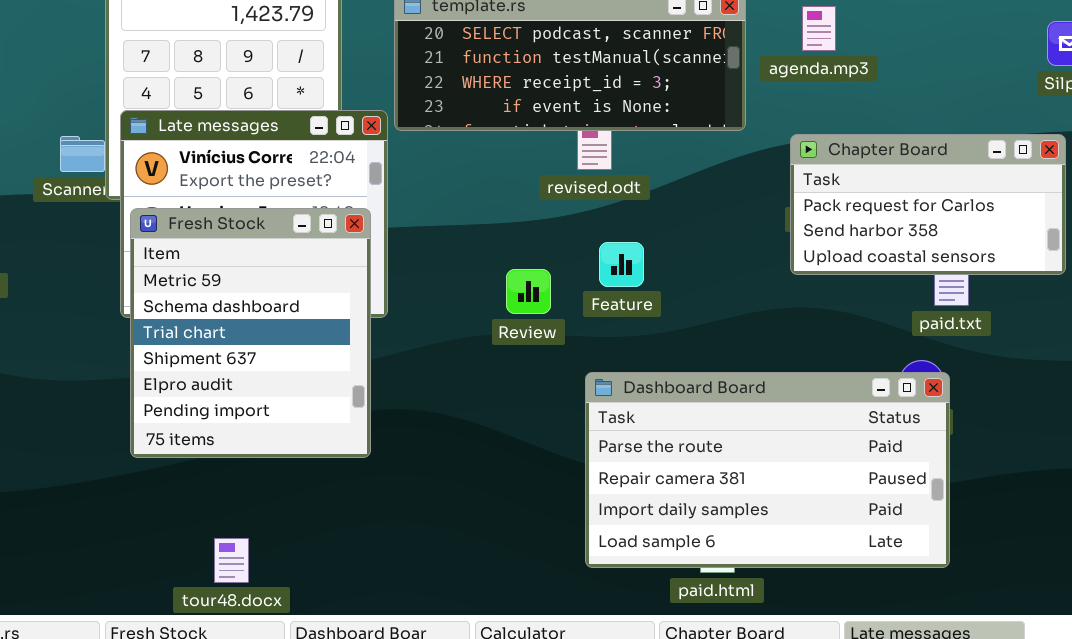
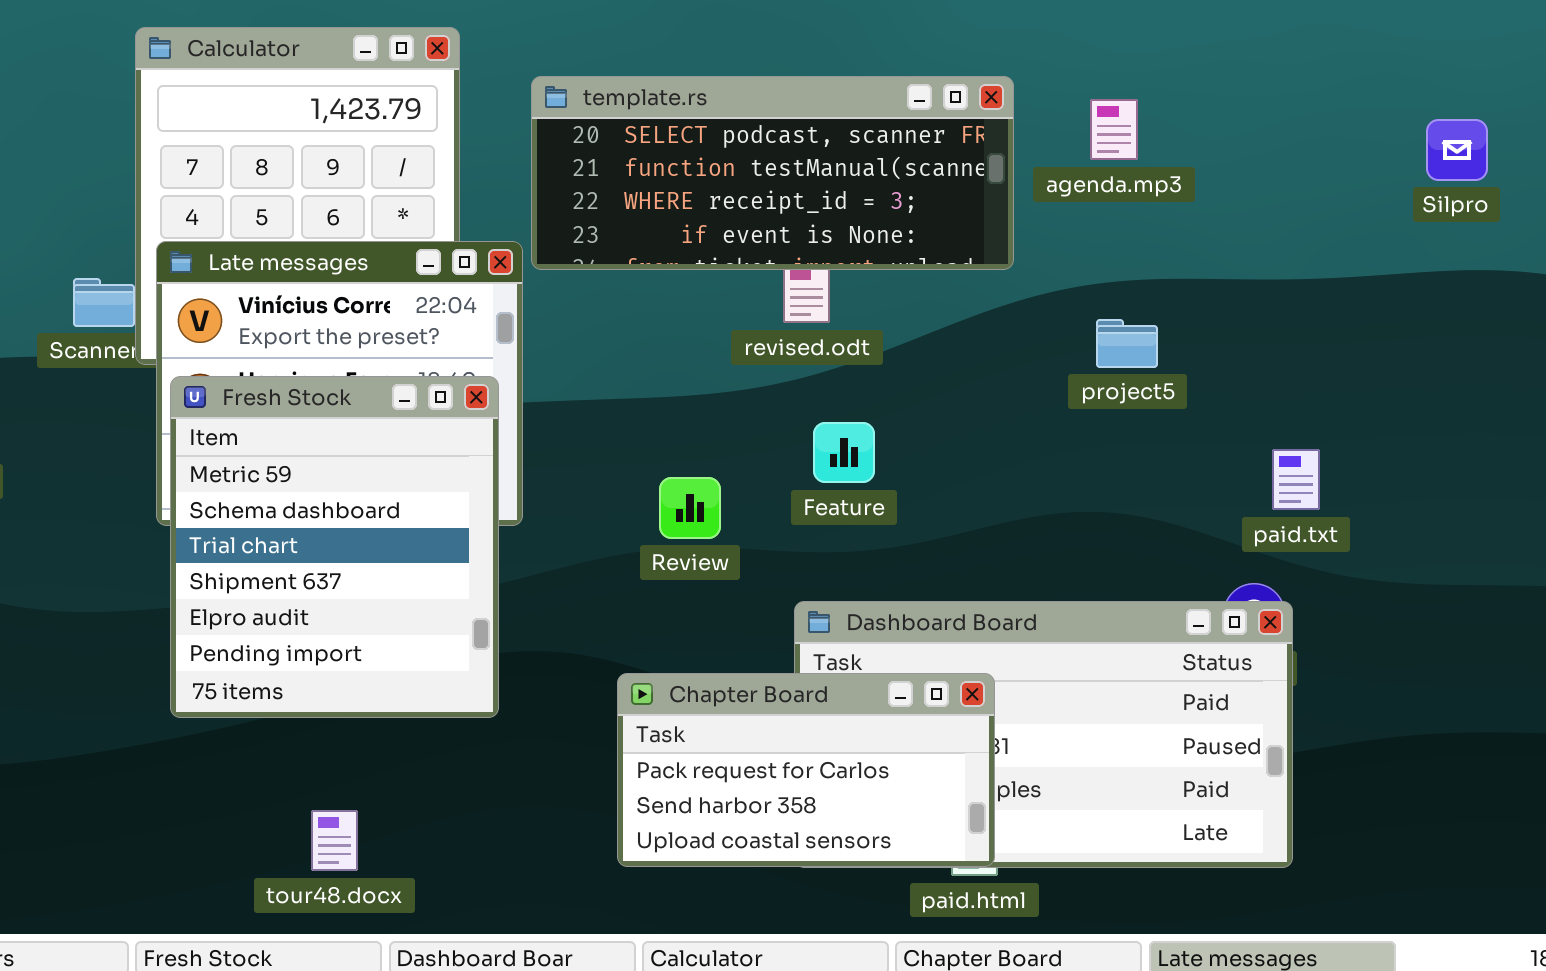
Chapter Board: [790,134,1066,275] -> [617,673,995,867], moved
Review: [506,269,551,314] -> [659,477,721,539], moved
tour48.docx: [214,538,249,583] -> [311,810,358,871], moved

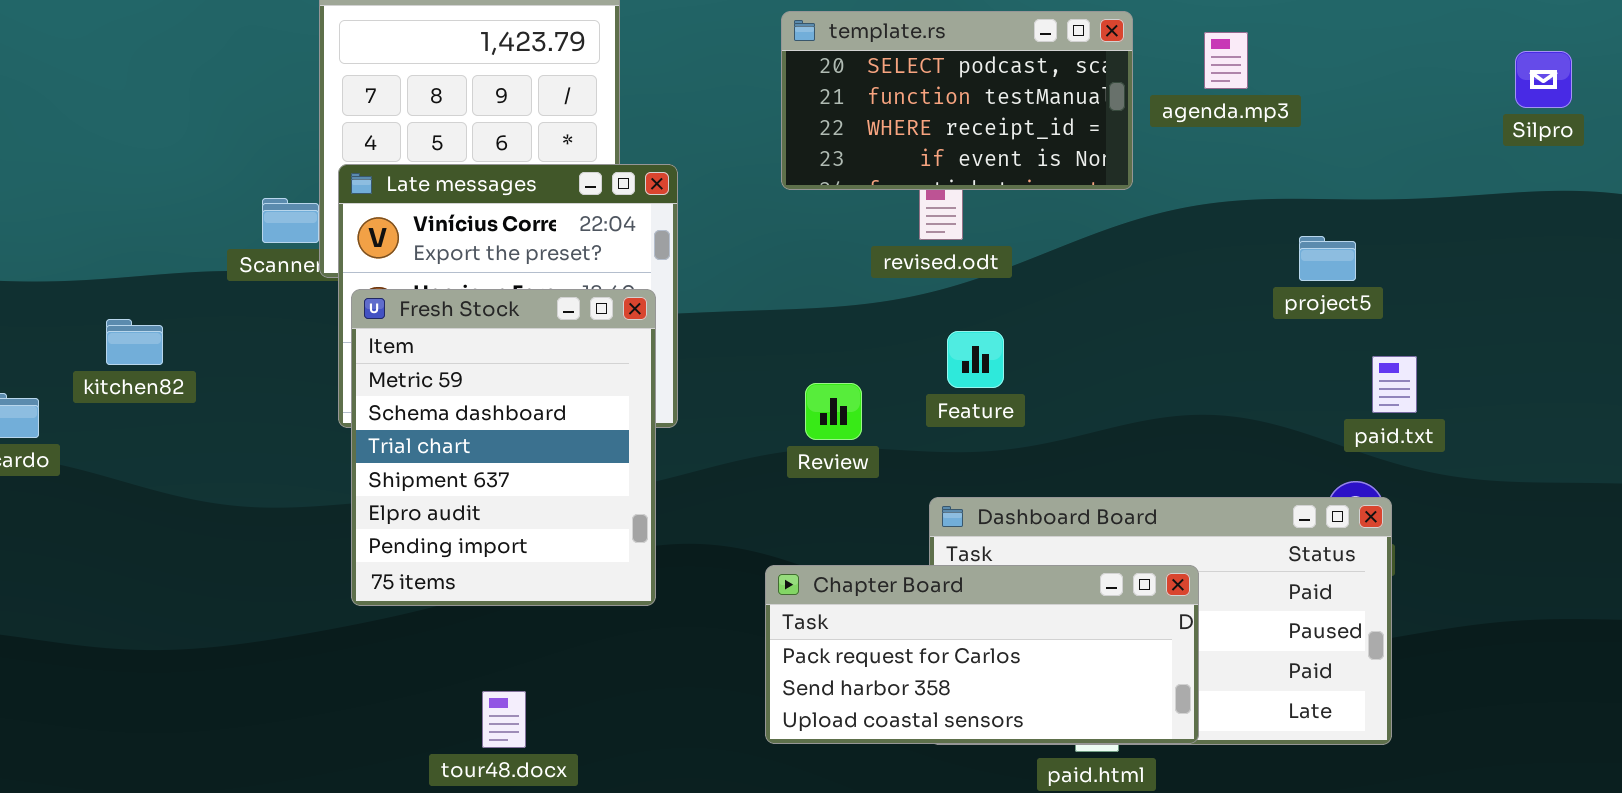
template.rs: [531,76,1014,270] -> [781,11,1133,190], resized
project5: [1096,319,1158,368] -> [1299,236,1356,281], moved
Chapter Board: [617,673,995,867] -> [765,565,1199,744], resized

